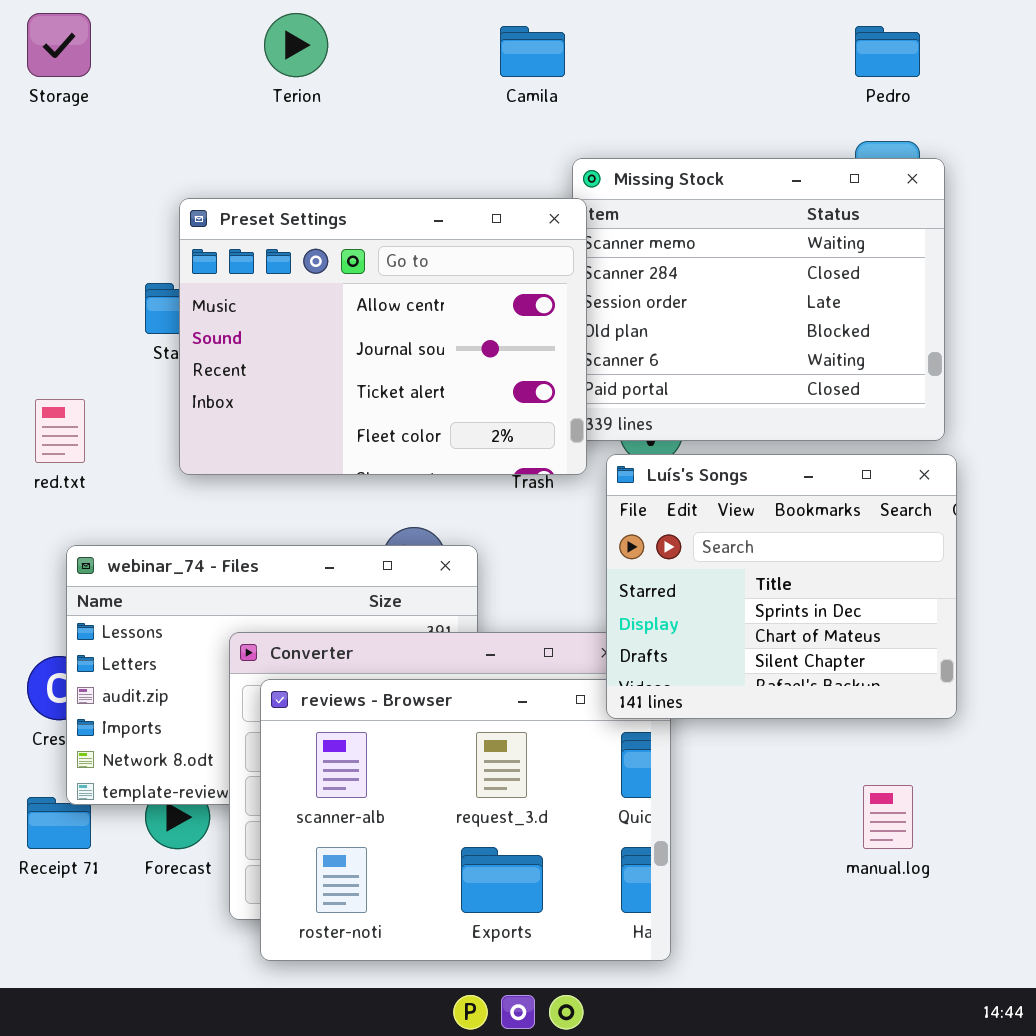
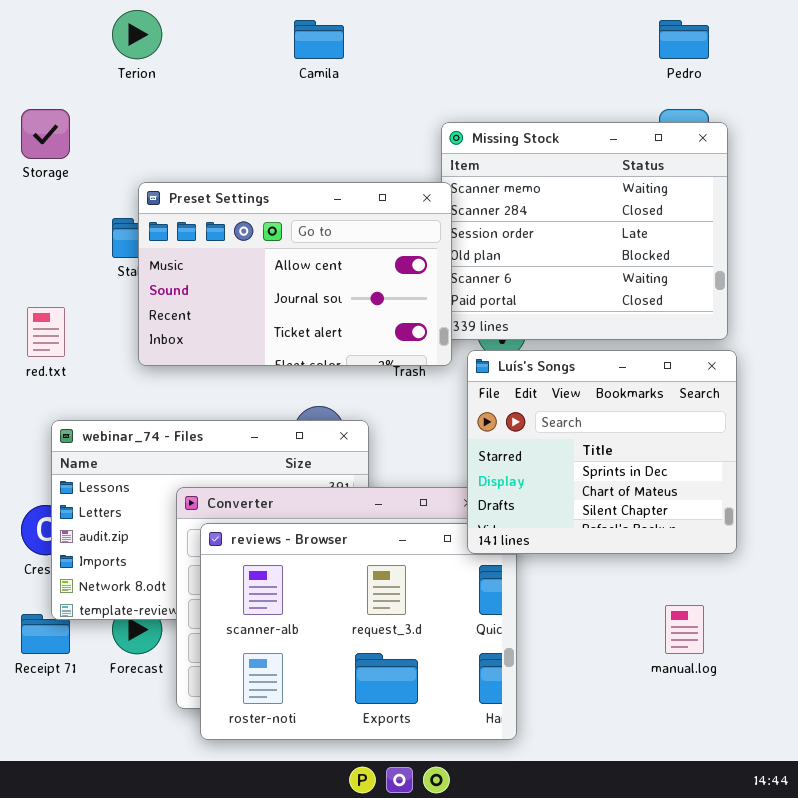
Storage: [27,13,91,77] -> [21,109,70,159], moved
Terion: [264,13,328,77] -> [112,10,162,59], moved
Camila: [500,26,565,77] -> [294,20,344,59], moved
Preset Settings: [179,198,587,475] -> [138,182,452,366], resized

